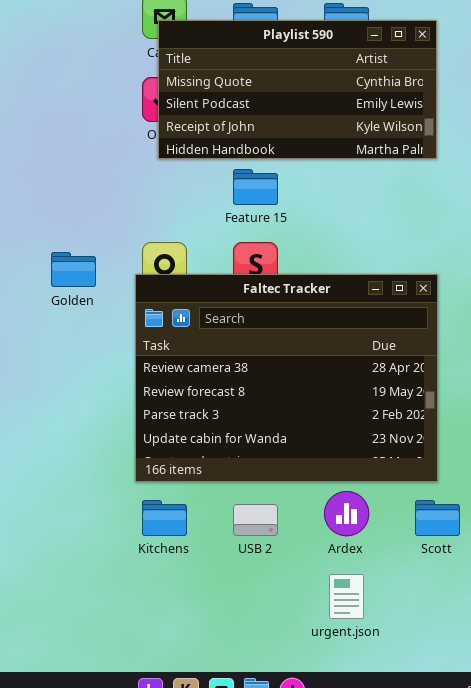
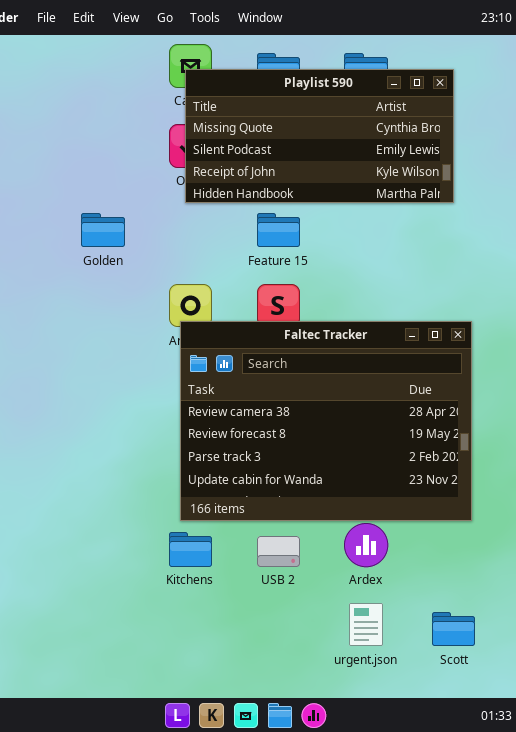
Golden: [51,252,96,287] -> [81,213,125,247], moved
Faltec Tracker: [135,274,438,482] -> [180,321,472,521], moved
Scott: [415,500,460,536] -> [432,612,475,646], moved

